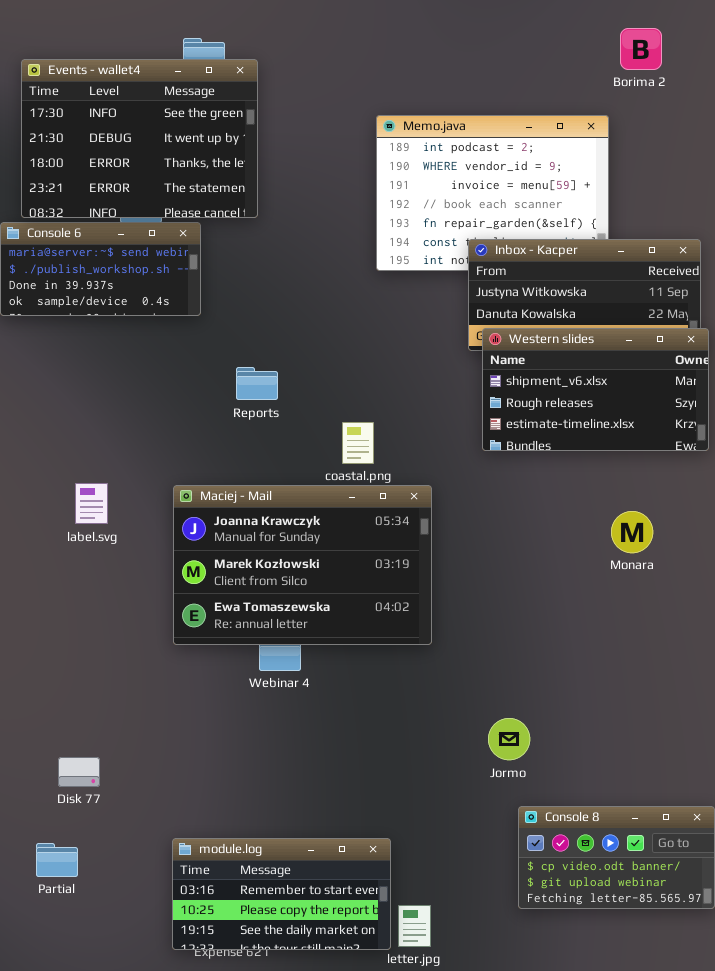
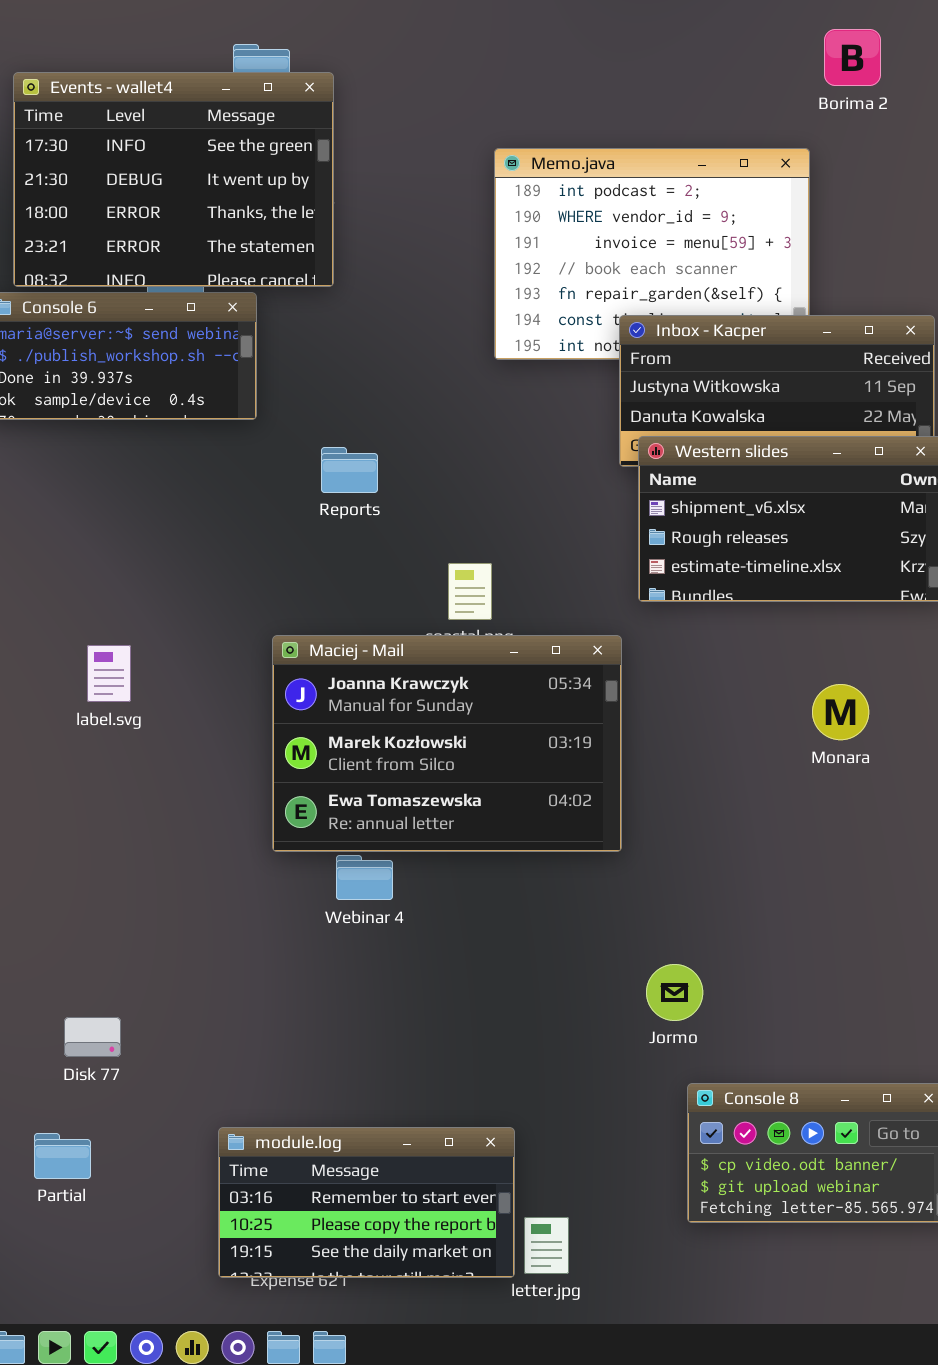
Reports: [236,367,278,400] -> [321,447,378,493], moved
Maciej - Mail: [173,485,432,645] -> [272,635,622,852], moved

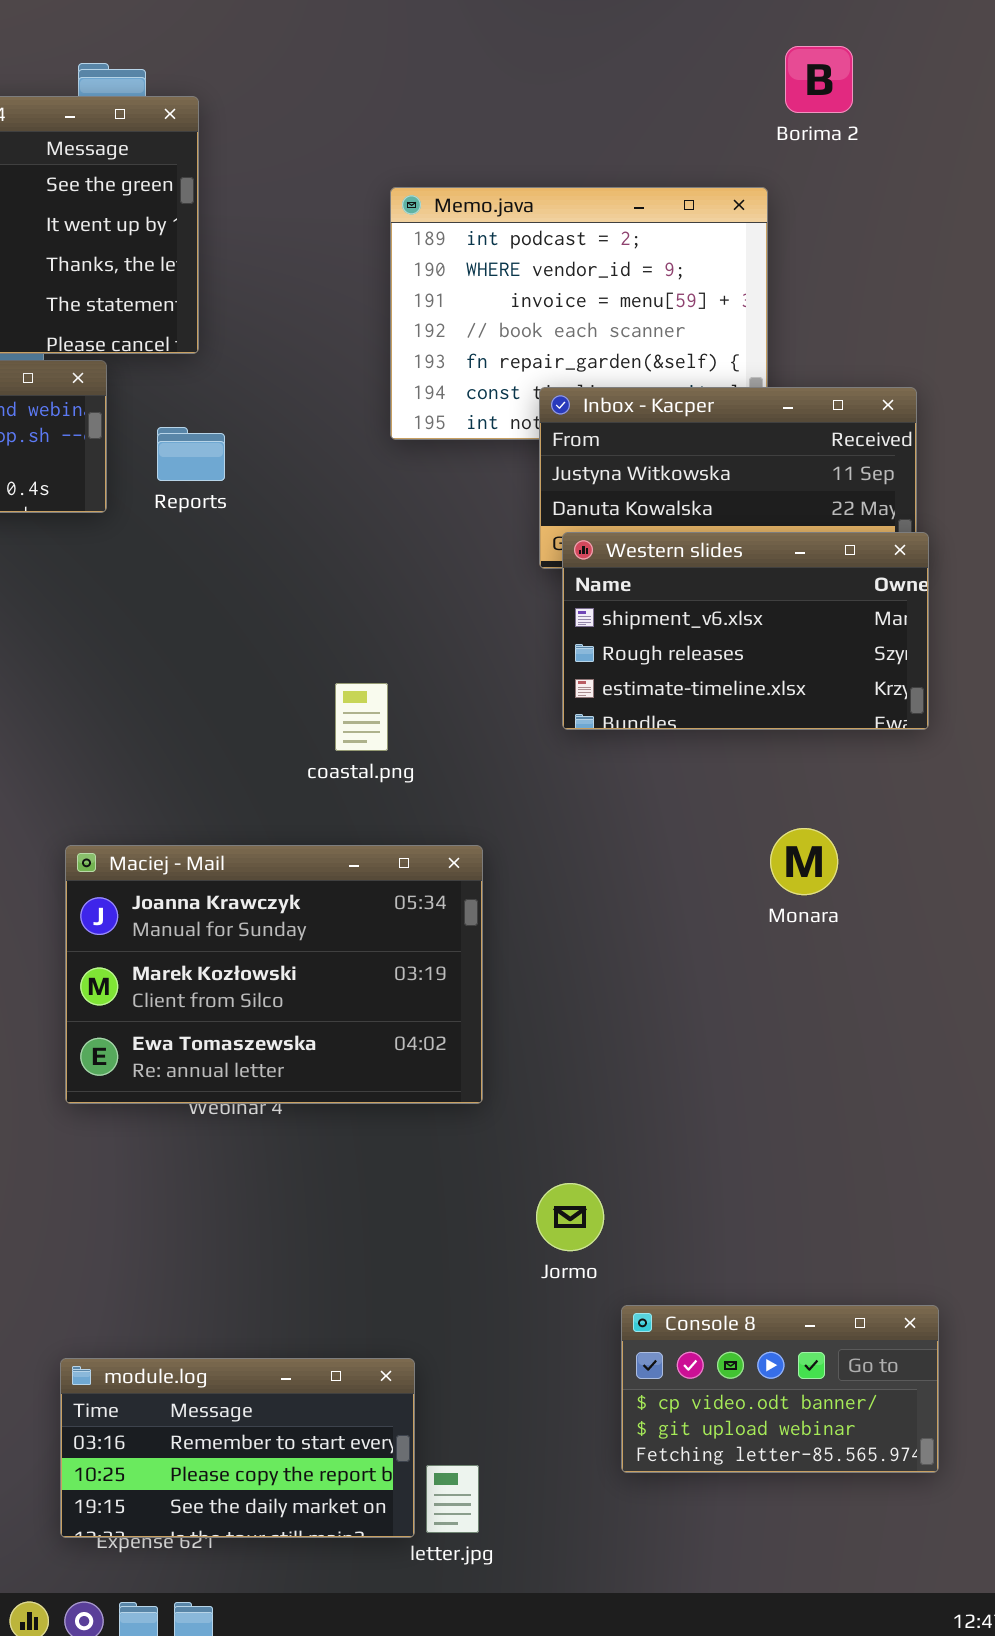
Reports: [321,447,378,493] -> [157,427,225,481], moved
Maciej - Mail: [272,635,622,852] -> [65,845,483,1104], moved
Jormo: [646,964,703,1021] -> [536,1183,604,1251], moved

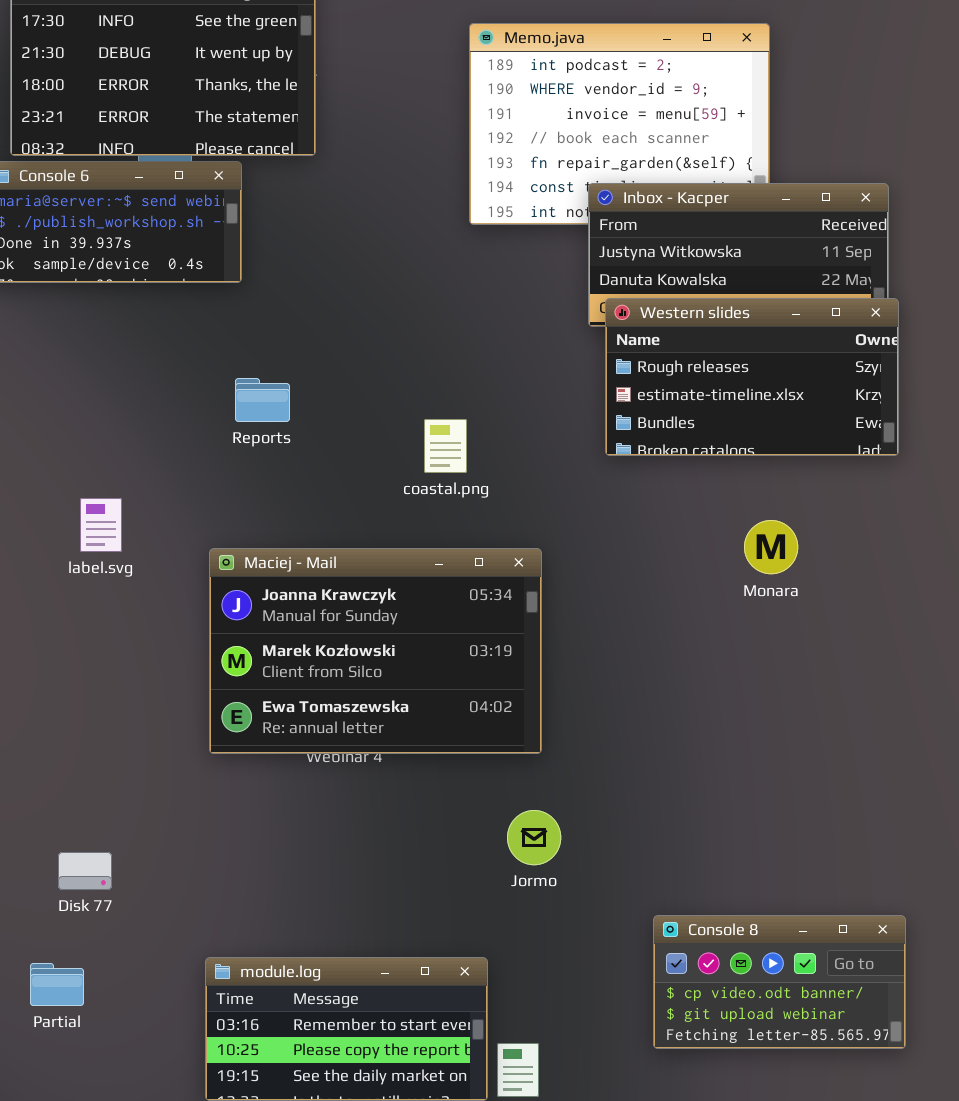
Reports: [157,427,225,481] -> [235,378,290,422], moved
Western slides: [562,532,929,730] -> [605,298,899,456], scrolled down 1 row
Monara: [770,828,838,895] -> [744,520,798,574], moved
Jormo: [536,1183,604,1251] -> [507,810,561,865], moved

